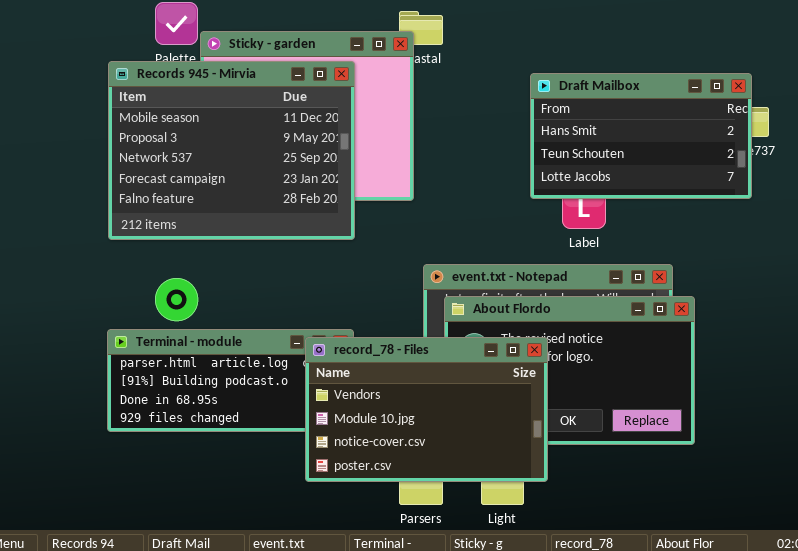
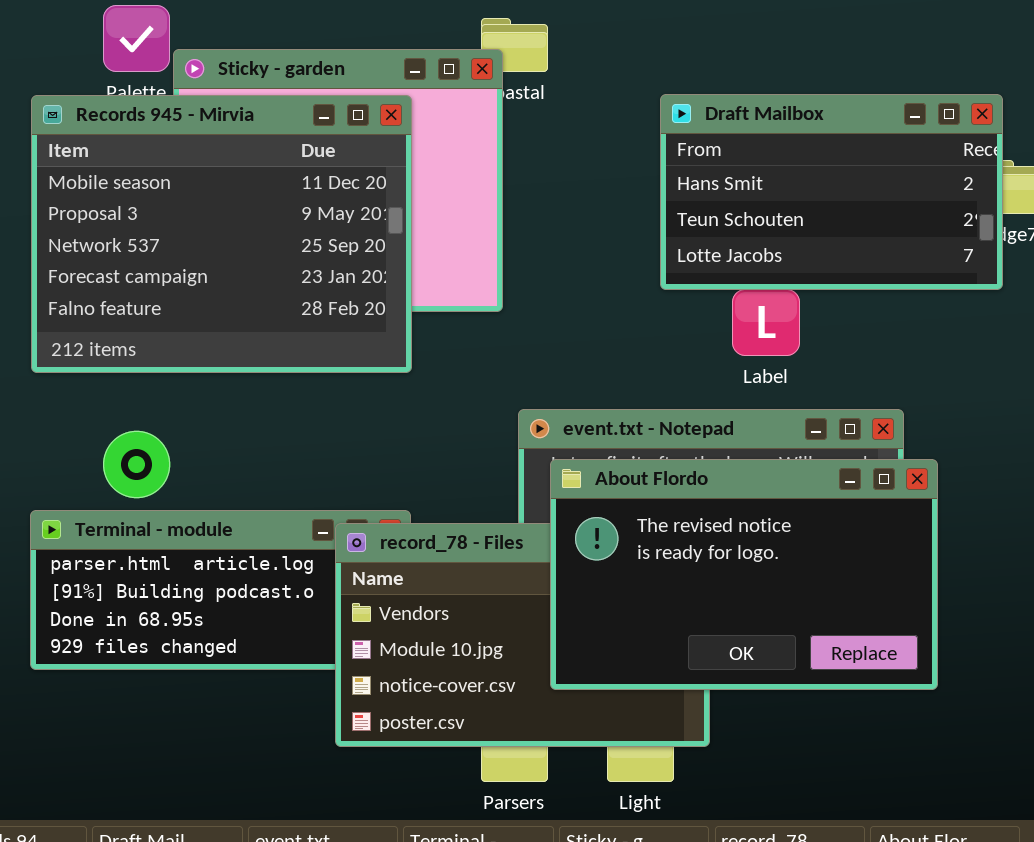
Draft Mailbox: [530,73,752,199] -> [660,94,1003,290], moved
About Flordo: [444,296,695,445] -> [550,459,938,690], raised

